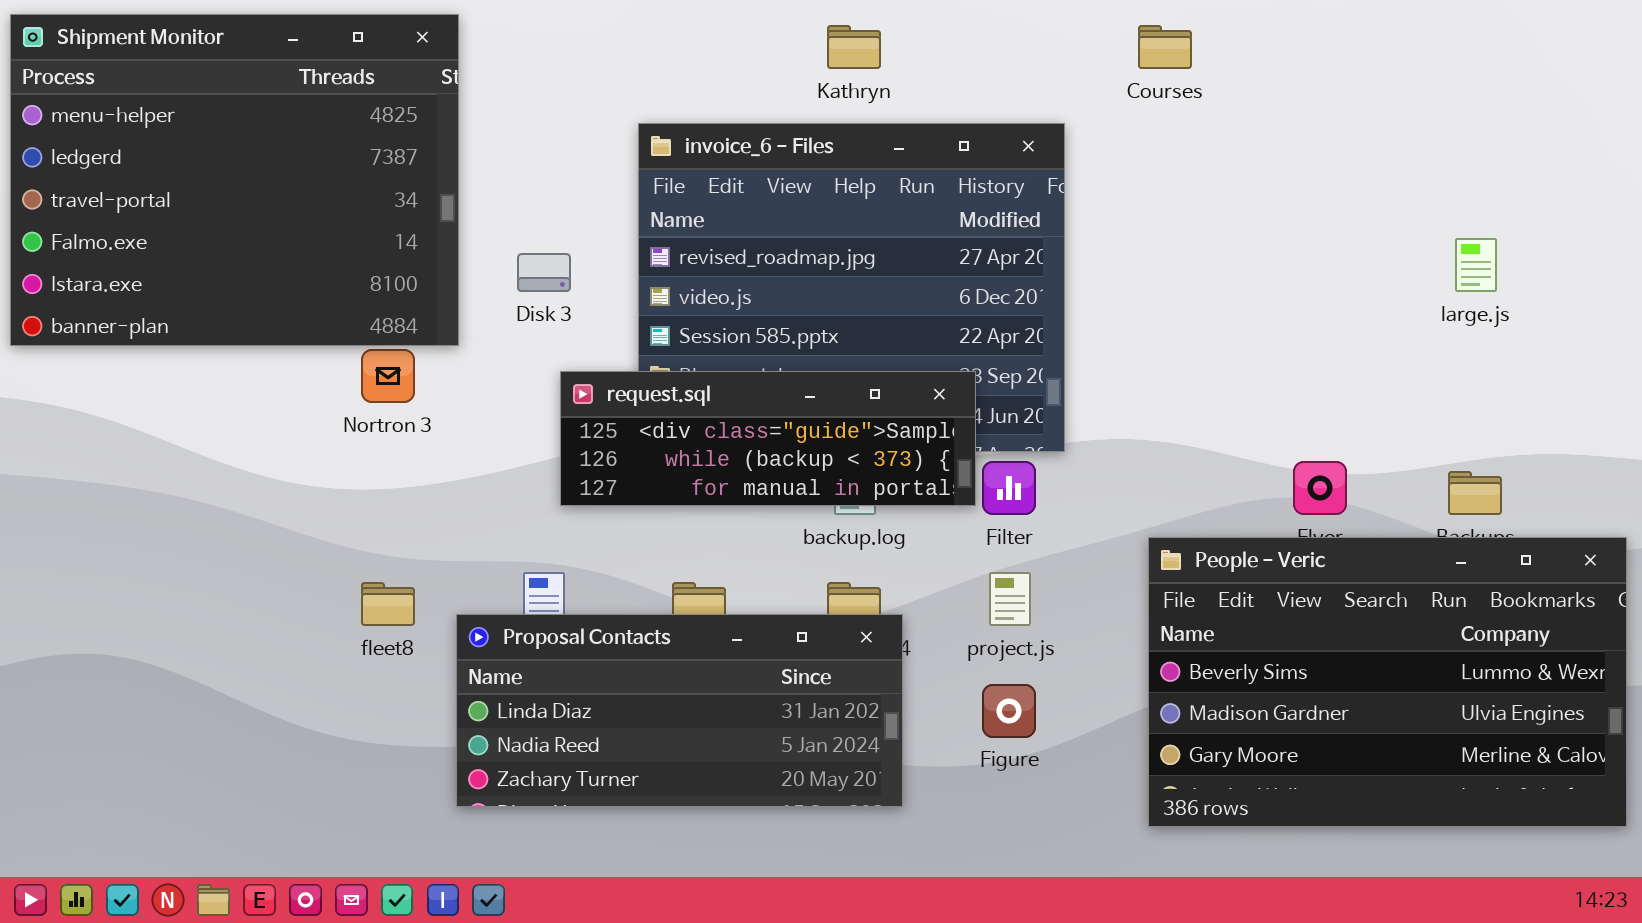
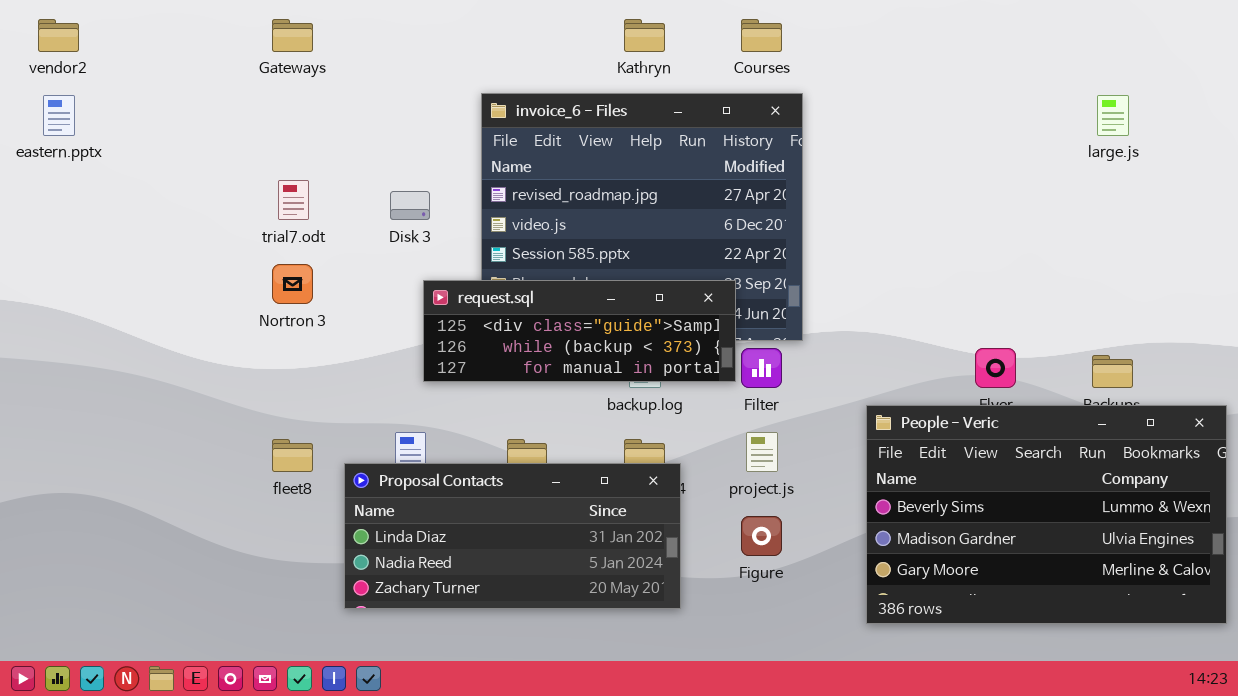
Shipment Monitor: [10,14,459,346] -> none, closed
Courses: [1138,25,1192,69] -> [741,19,782,52], moved
large.js: [1455,238,1497,292] -> [1097,95,1129,136], moved

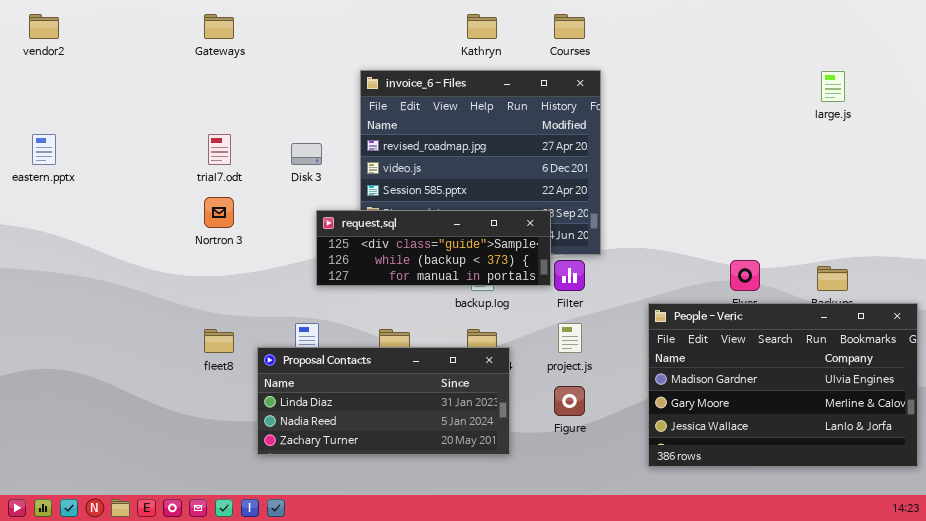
eastern.pptx: [43,95,75,136] -> [32,134,56,165], moved
People - Veric: [866,405,1227,624] -> [648,303,918,467], scrolled down 1 row

